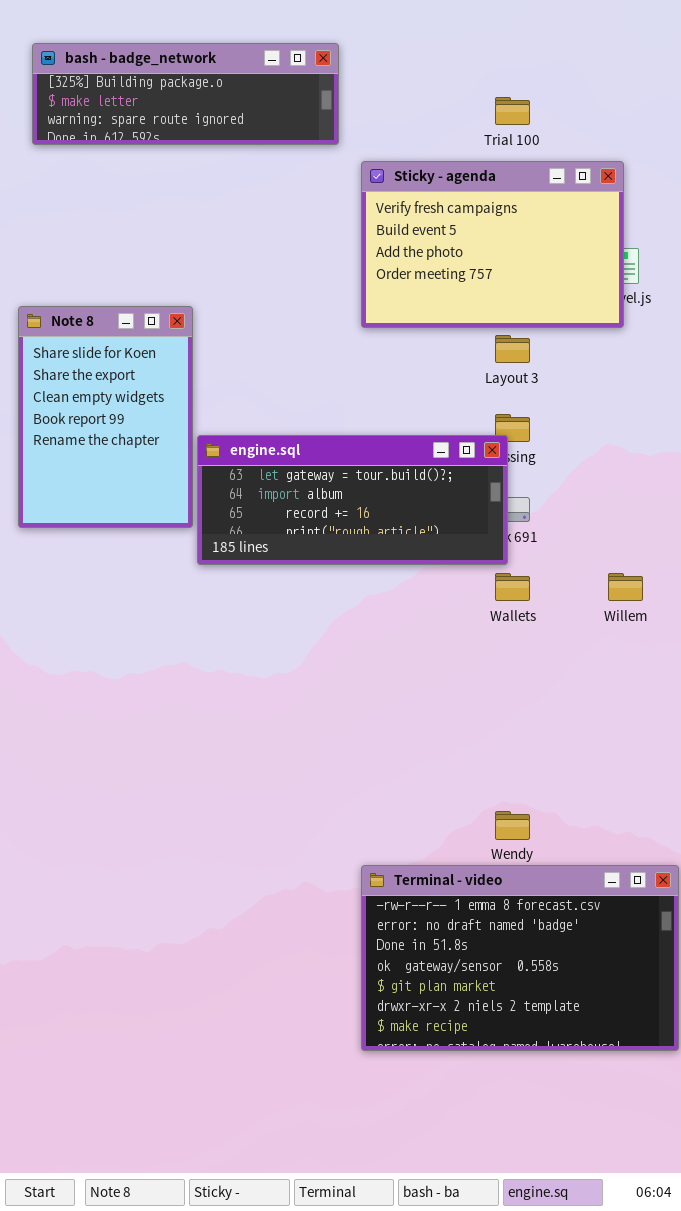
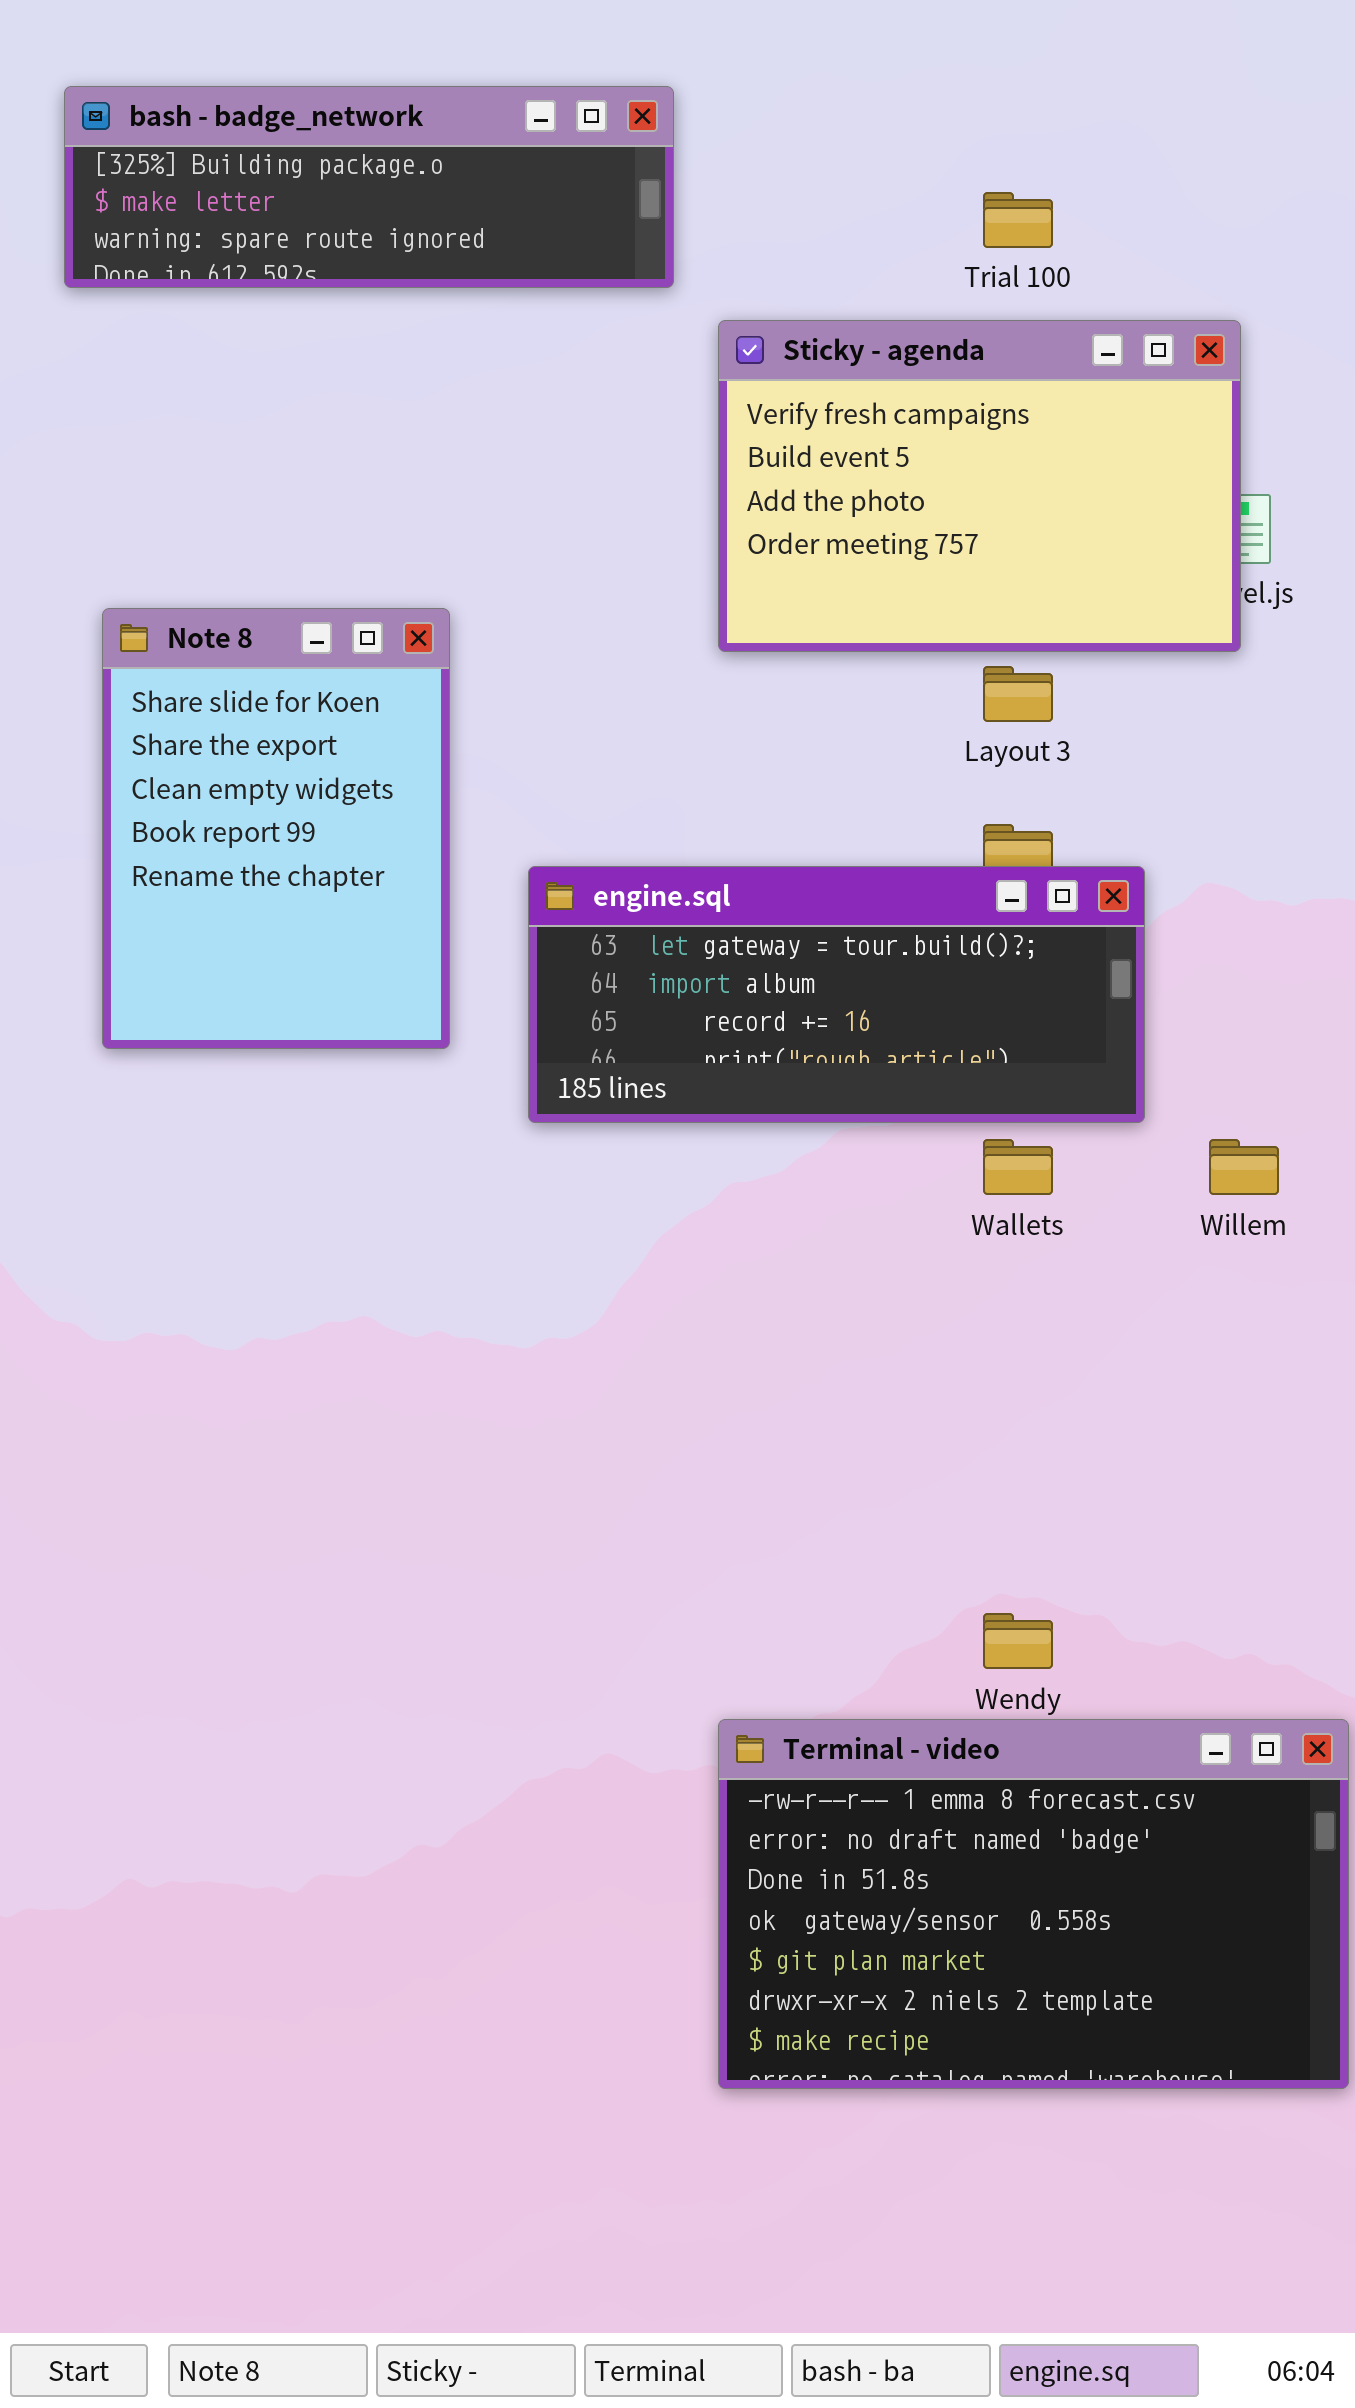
Note 8: [18,306,193,528] -> [102,608,450,1049], moved
engine.sql: [197,435,508,565] -> [528,866,1145,1123], moved

